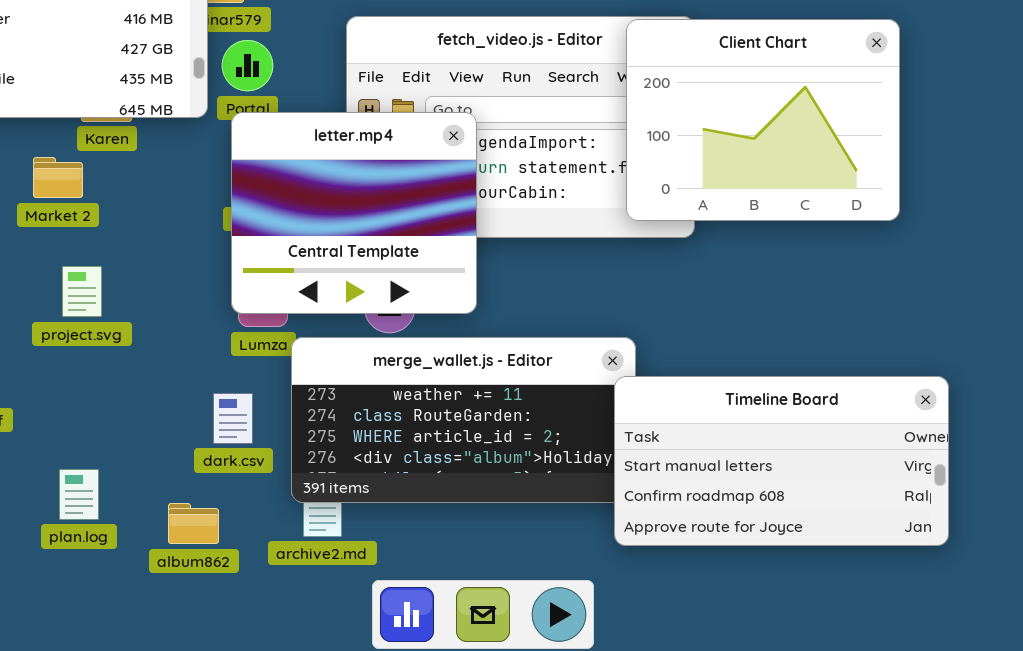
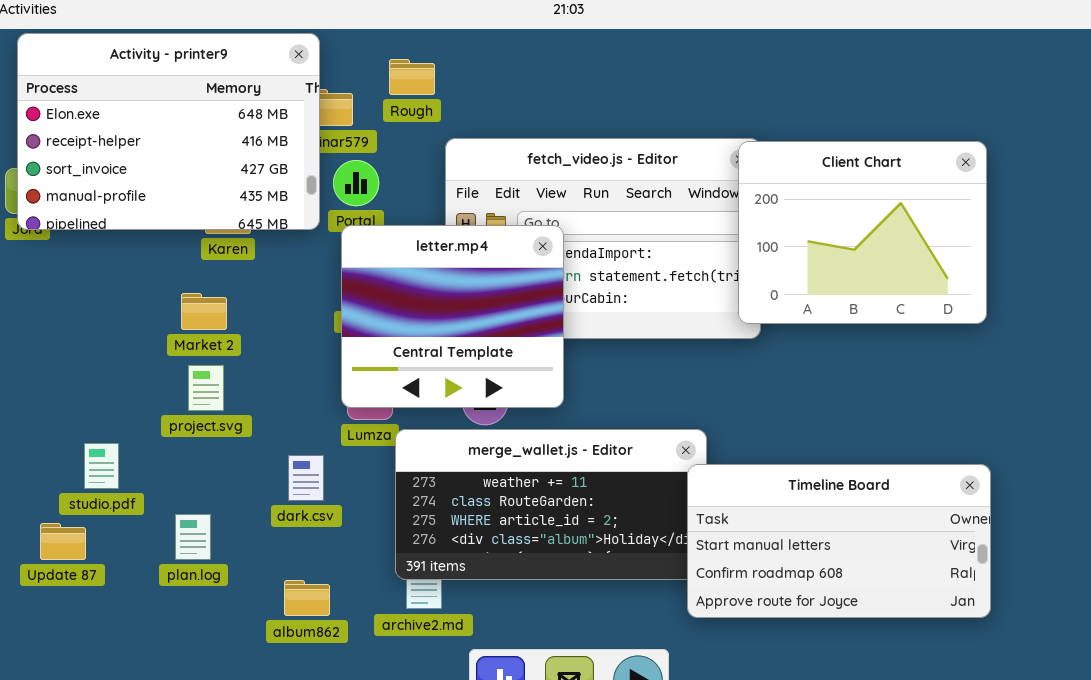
Client Chart: [626,19,900,221] -> [738,141,987,324], moved
Market 2: [33,157,83,198] -> [181,293,227,330], moved
dark.csv: [213,393,253,444] -> [288,455,324,501], moved
plan.log: [59,469,99,520] -> [175,514,211,560], moved

